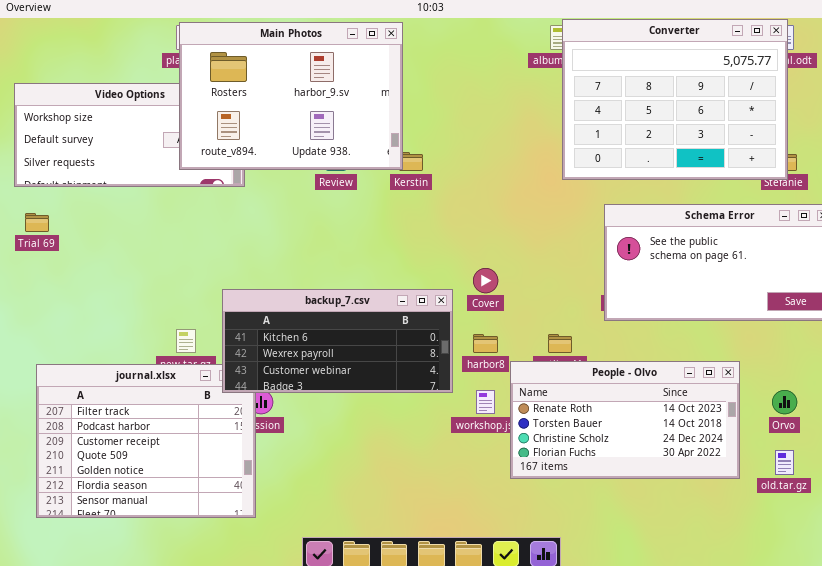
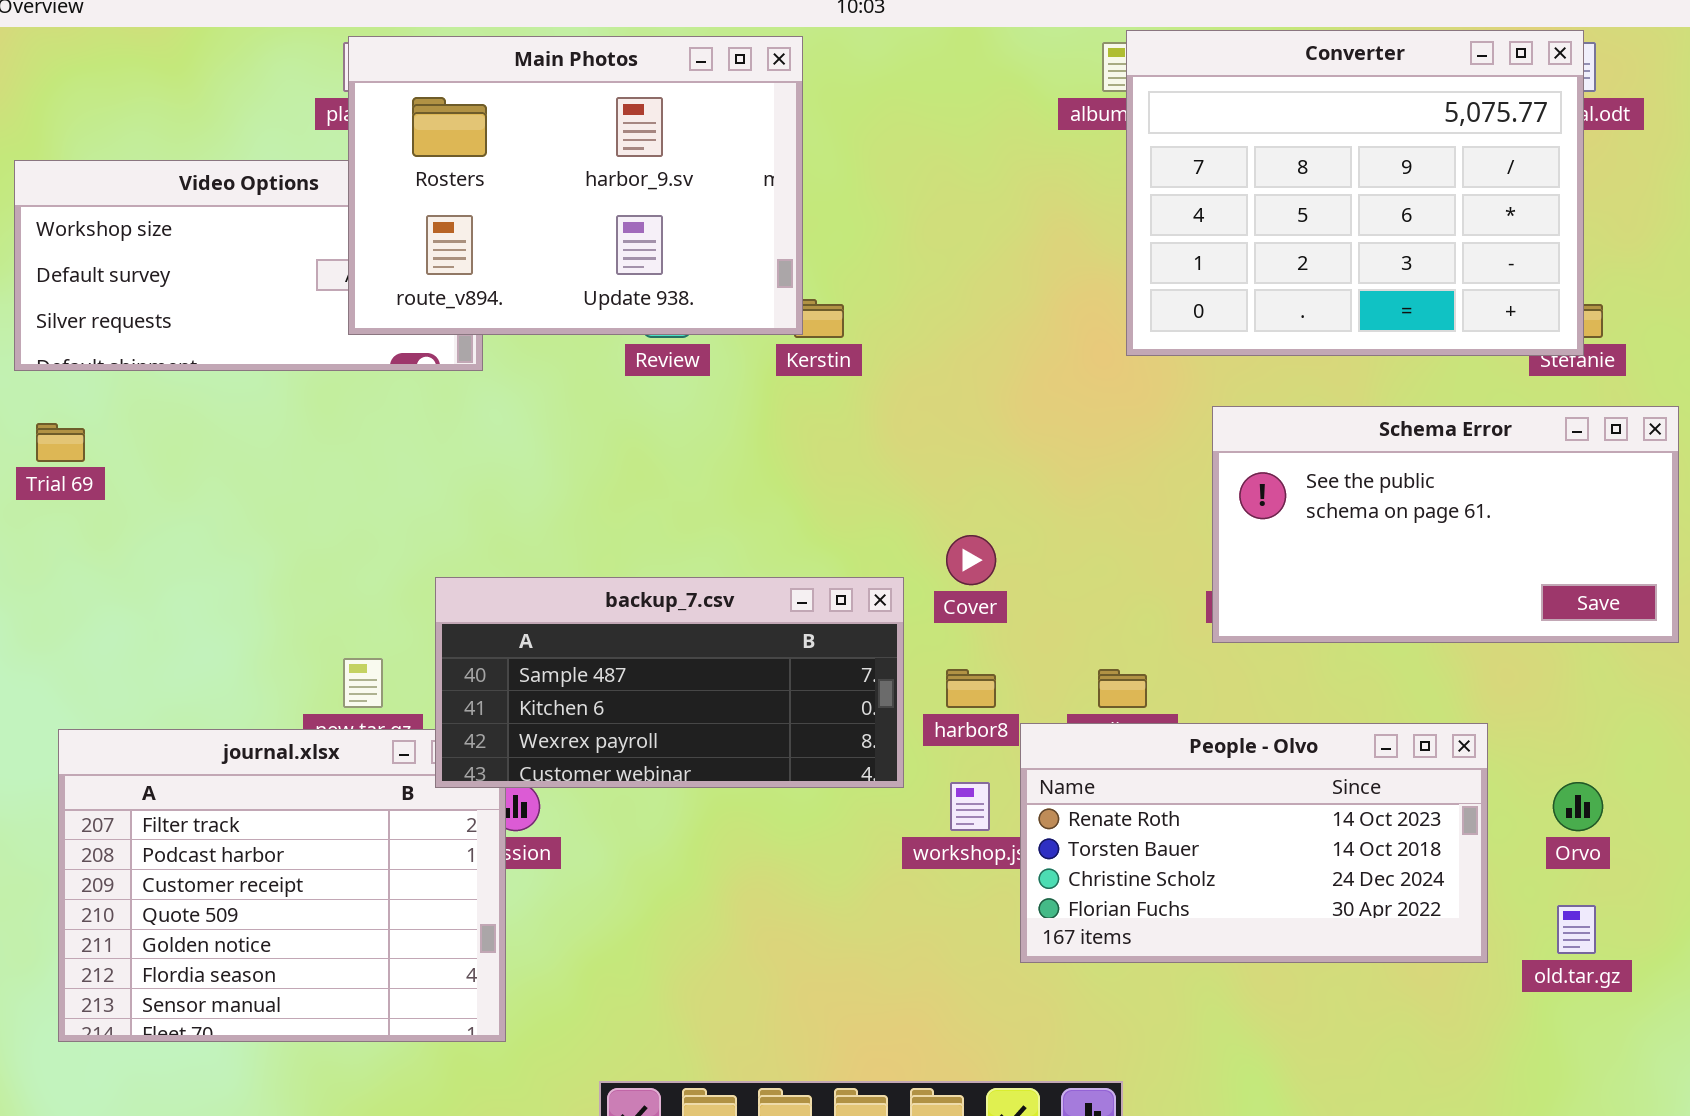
backup_7.csv: [222,289,453,393] -> [435,577,904,788], scrolled up 1 row

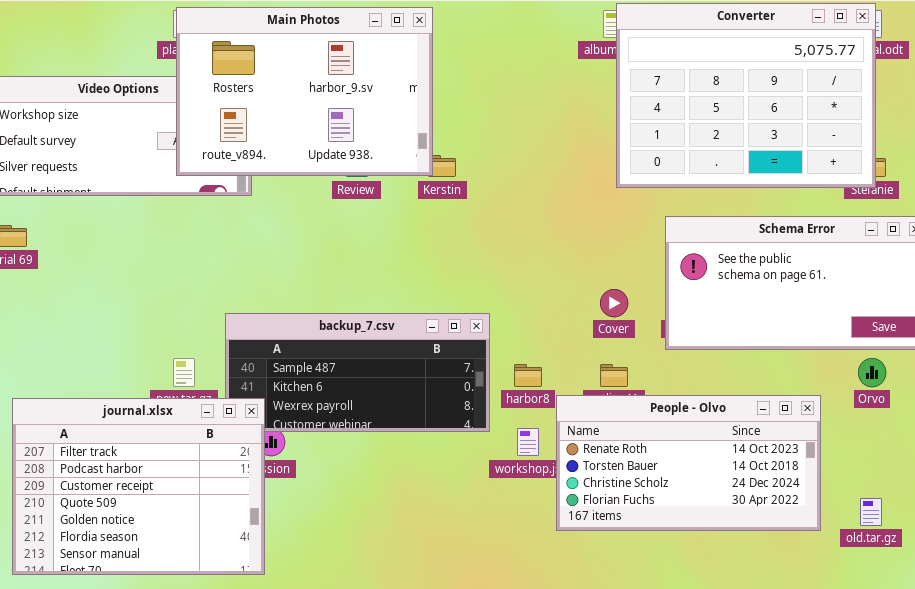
Cover: [946,535,996,585] -> [600,289,628,317], moved
journal.xlsx: [58,729,506,1042] -> [12,398,265,575], raised
Orvo: [1553,782,1603,831] -> [858,358,886,387], moved

